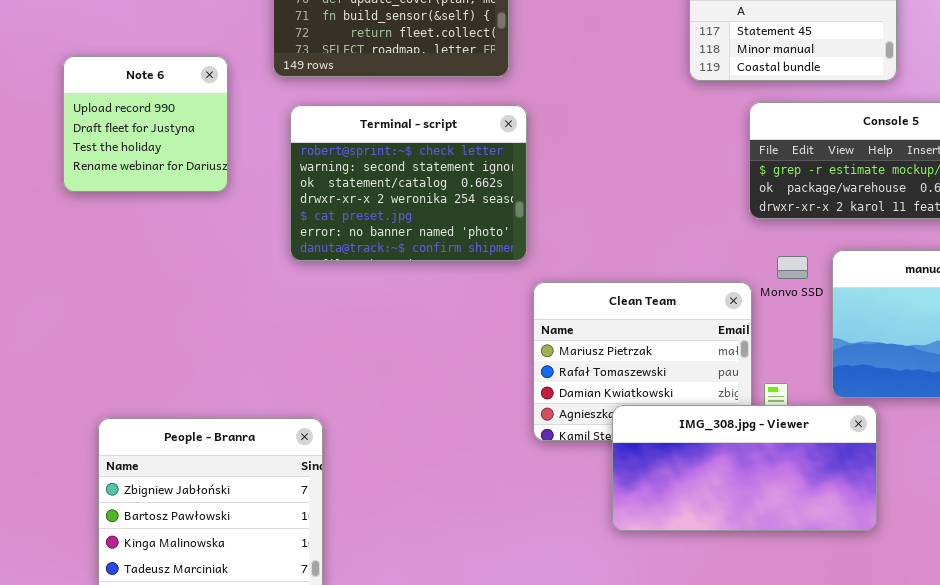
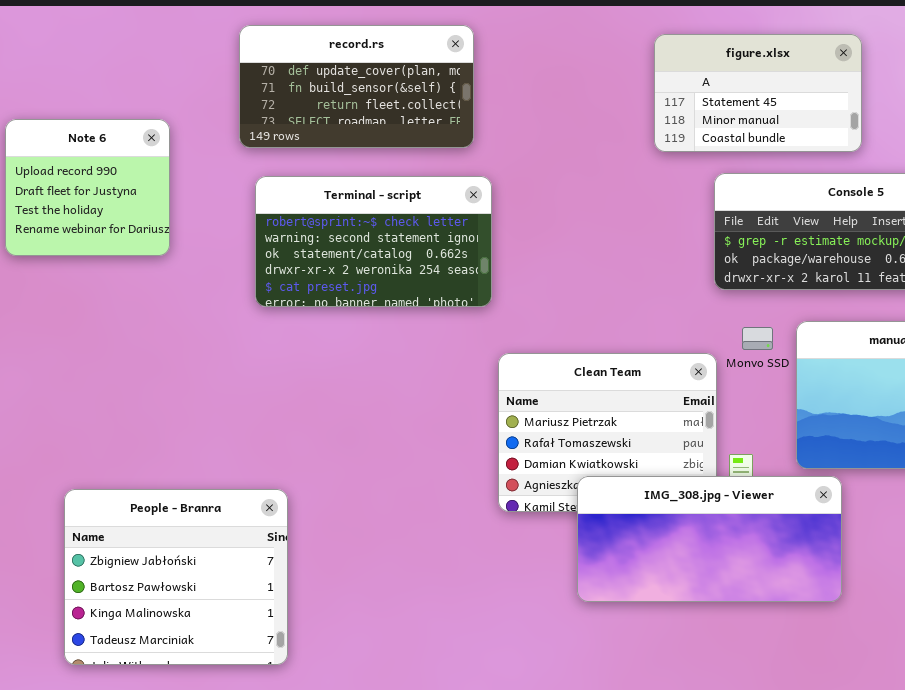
Note 6: [63,56,228,192] -> [5,119,170,256], moved
Terminal - script: [290,105,527,261] -> [255,176,492,307], resized

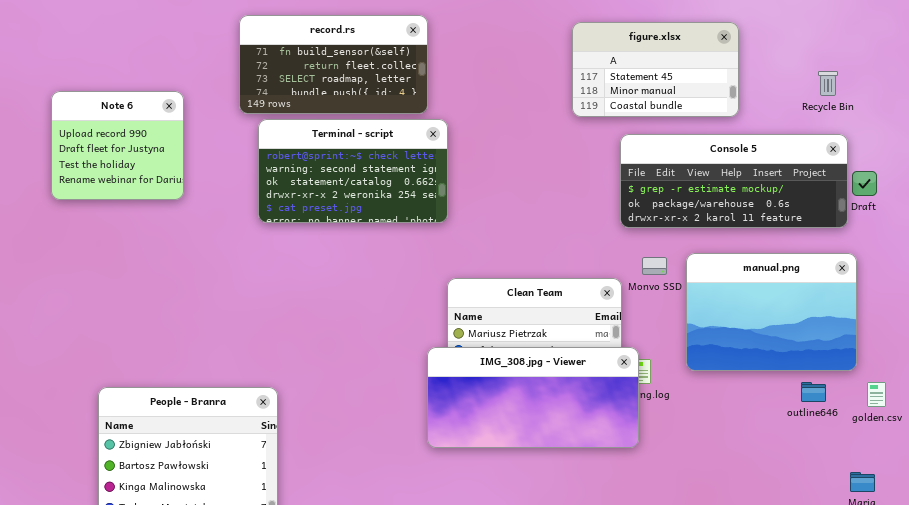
record.rs: [239,25,474,148] -> [239,15,428,114], scrolled down 1 row
Terminal - script: [255,176,492,307] -> [258,119,448,223], moved
IMG_308.jpg - Viewer: [577,476,842,602] -> [427,347,639,448], moved

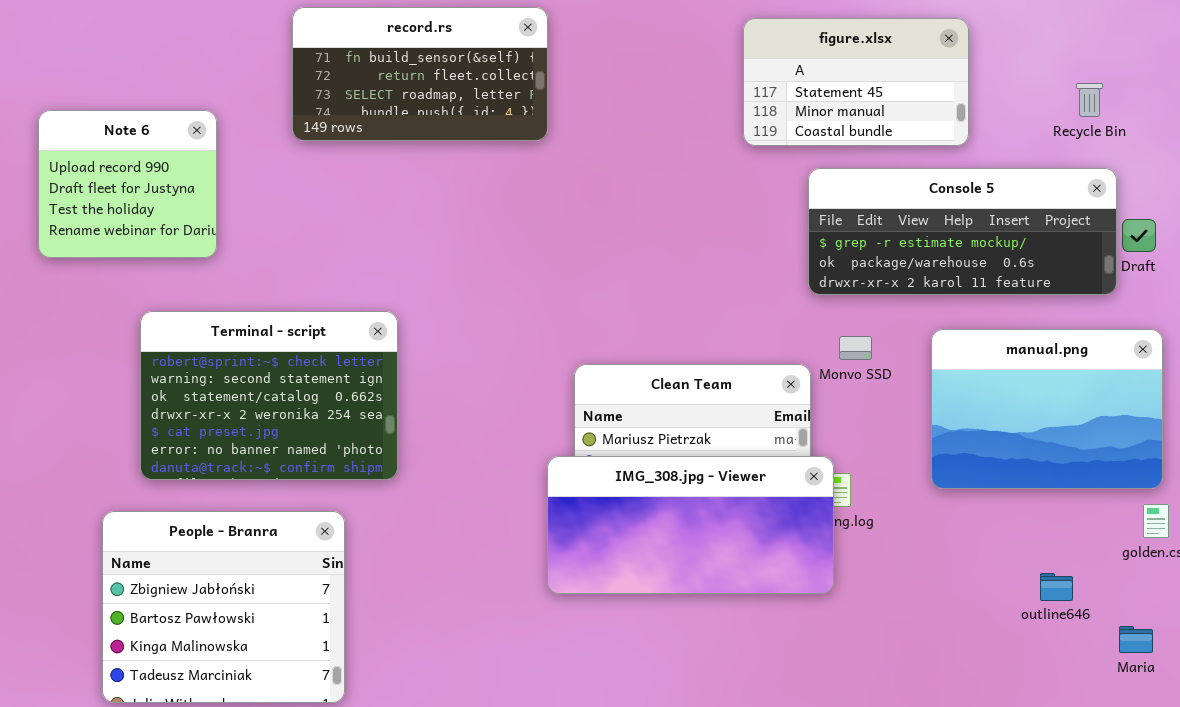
Terminal - script: [258,119,448,223] -> [140,311,398,480], moved, resized
manual.png: [686,253,857,371] -> [931,329,1163,489], moved
outline646: [801,382,826,402] -> [1040,573,1073,601], moved

